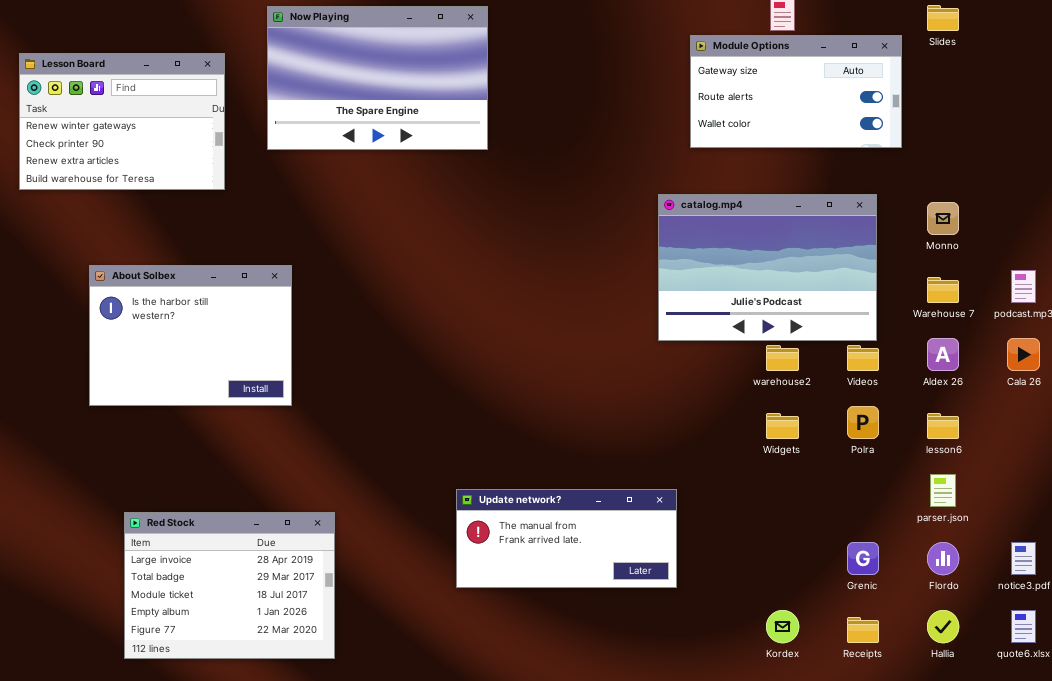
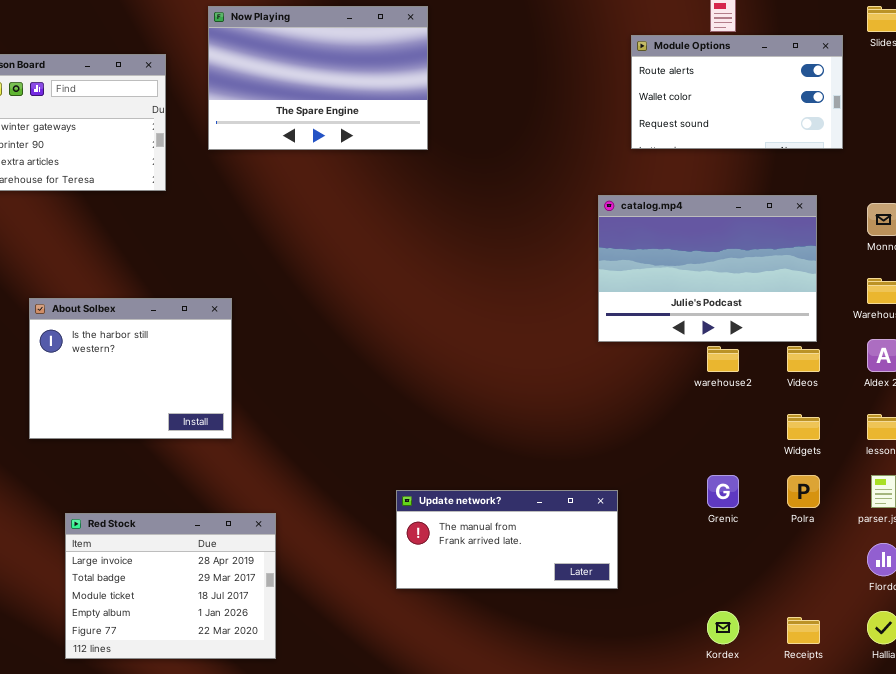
Module Options: [690,35,902,148] -> [631,35,843,149], scrolled down 1 row
About Solbex: [89,265,292,406] -> [29,298,232,439], moved
Polra: [847,406,879,439] -> [787,475,820,508], moved
Widgets: [766,413,799,439] -> [787,414,820,440], moved
Grenic: [847,542,879,575] -> [707,475,739,508], moved

